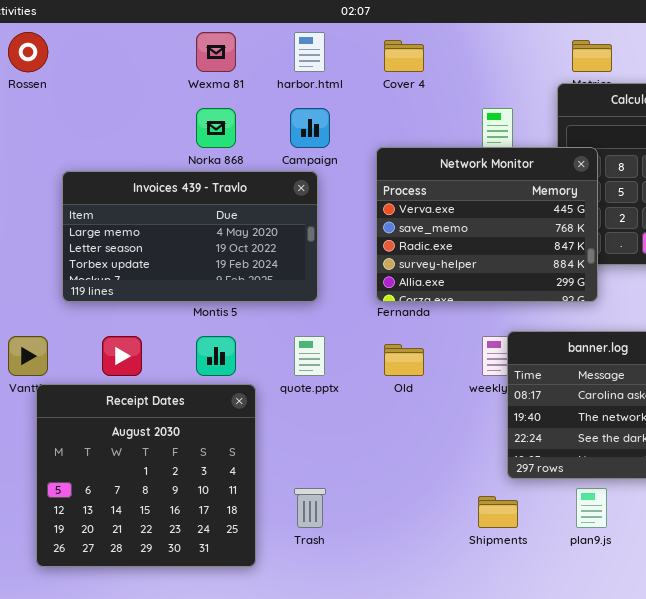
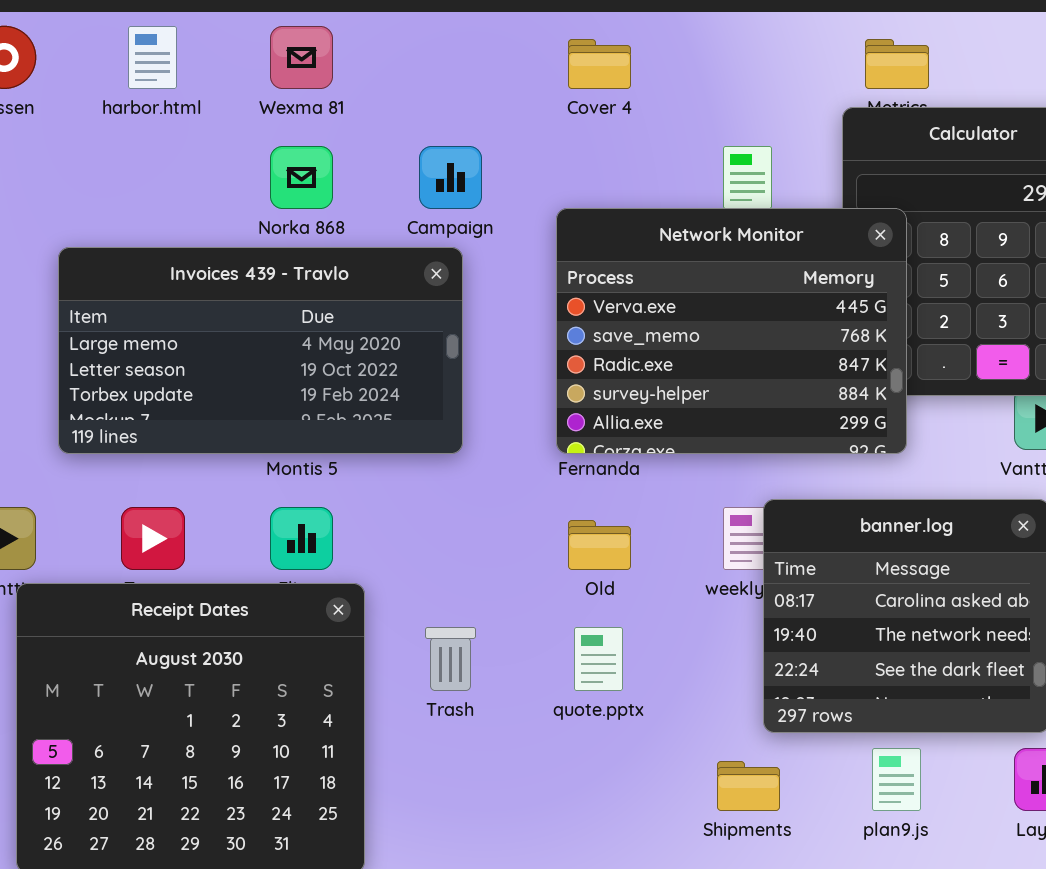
harbor.html: [294,32,325,72] -> [128,26,177,89], moved
quote.pptx: [294,336,325,376] -> [574,627,623,691], moved
Trash: [294,488,326,528] -> [425,627,476,691], moved

